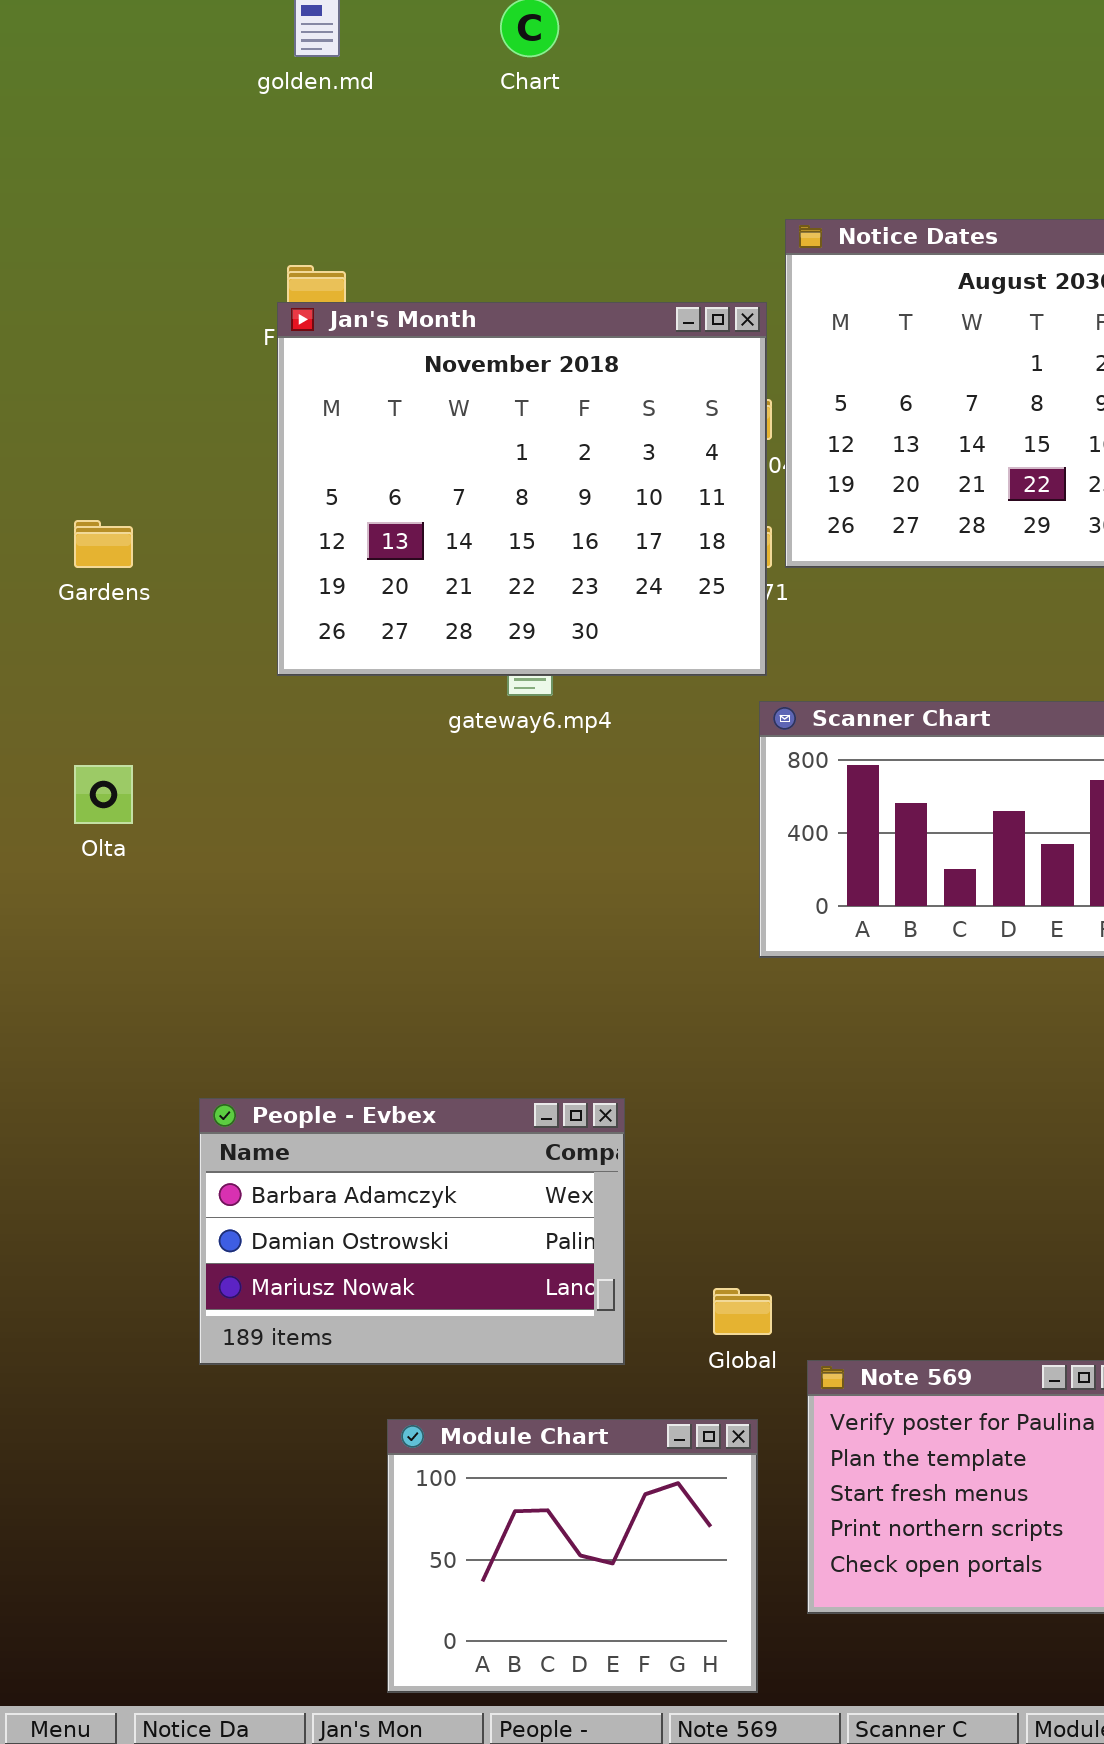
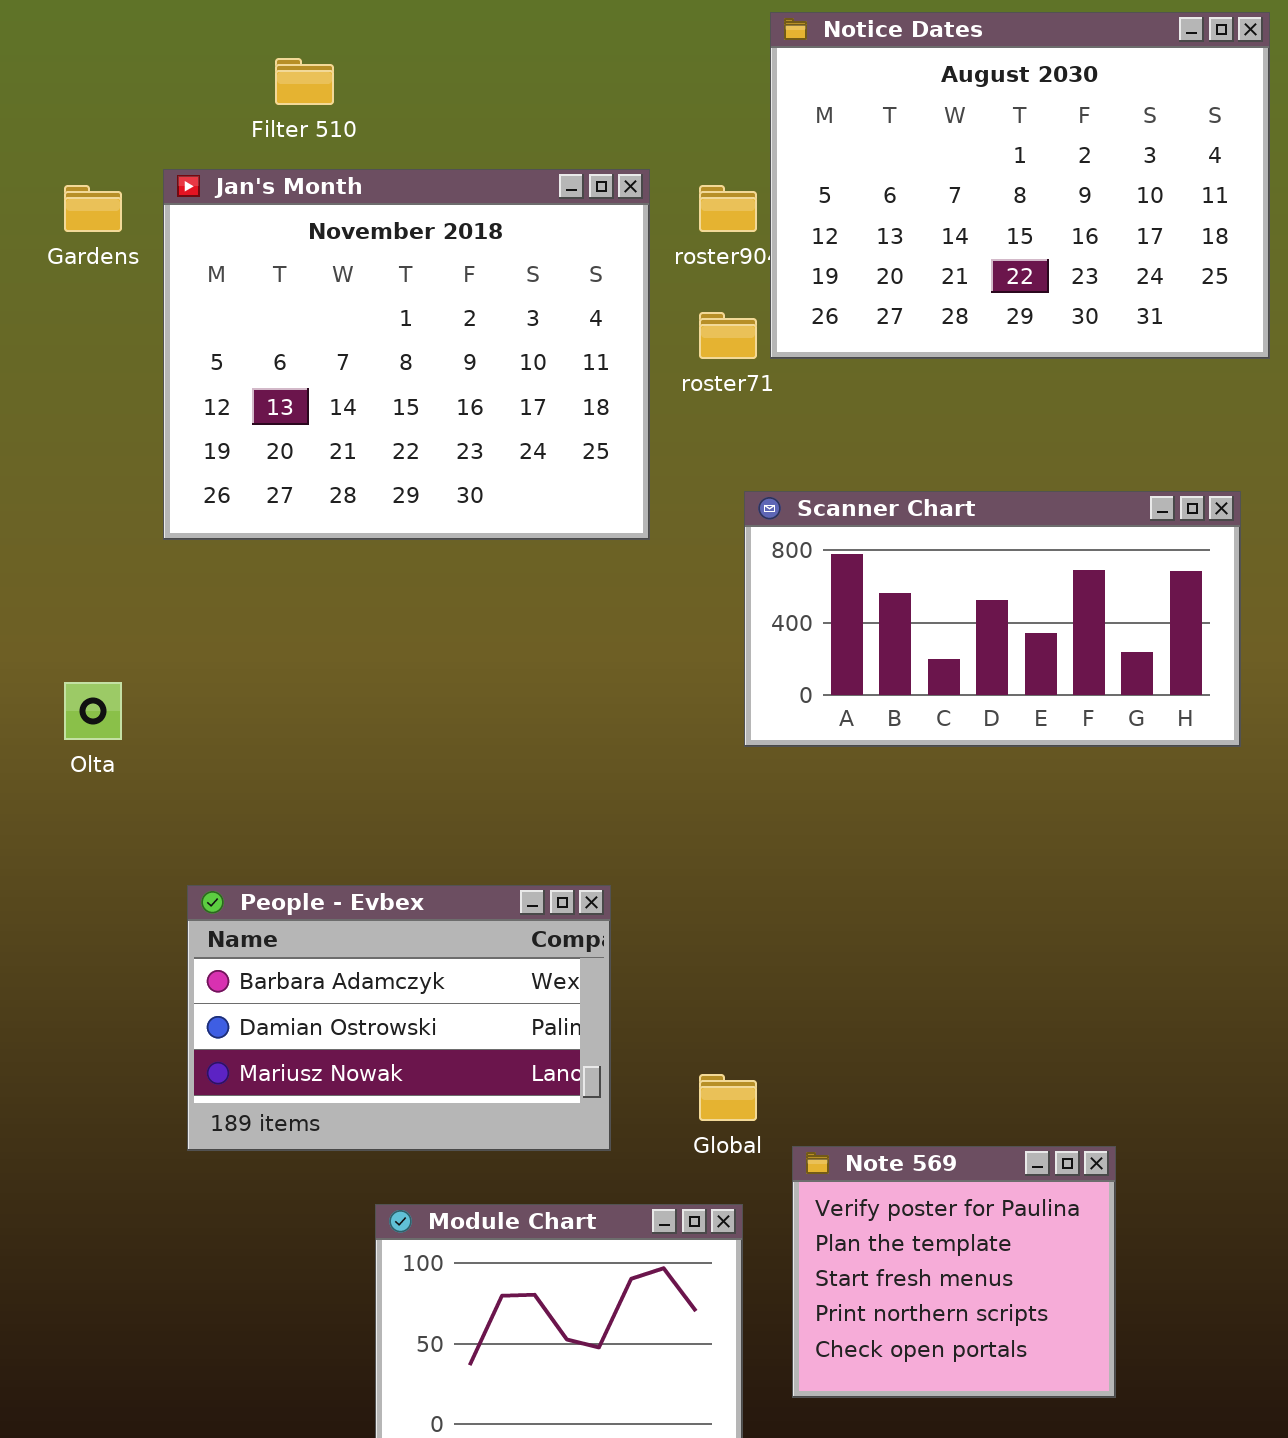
Jan's Month: [277,302,767,676] -> [163,169,650,540], moved
Gardens: [74,520,133,568] -> [64,185,122,232], moved
Olta: [74,765,133,824] -> [64,682,122,740], moved

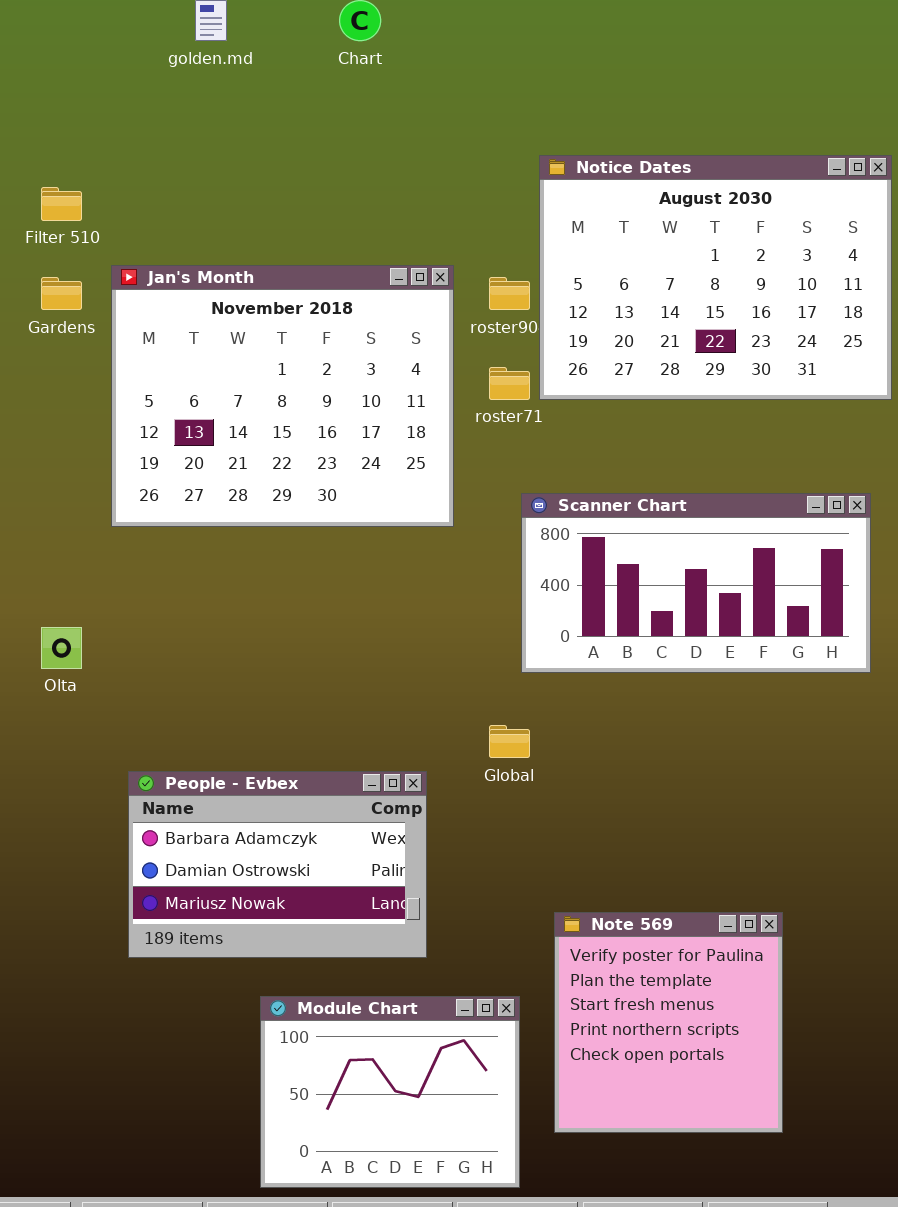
Filter 510: [275,58,334,105] -> [41,187,82,221], moved
Global: [699,1074,757,1121] -> [489,725,530,758], moved
Note 569: [792,1146,1116,1398] -> [554,912,783,1133], resized

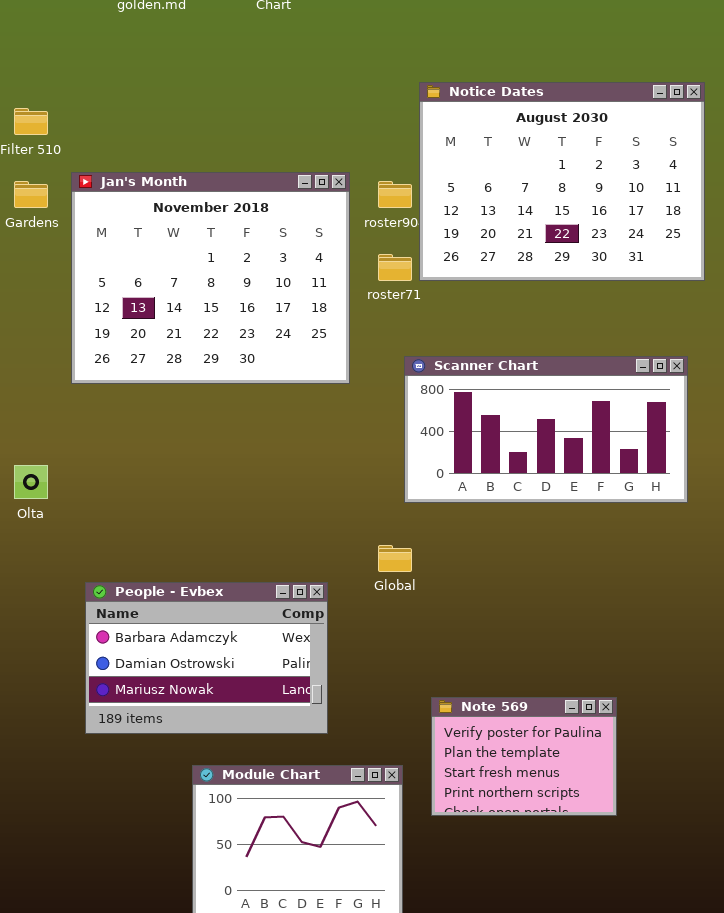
Note 569: [554,912,783,1133] -> [431,697,617,816], resized

